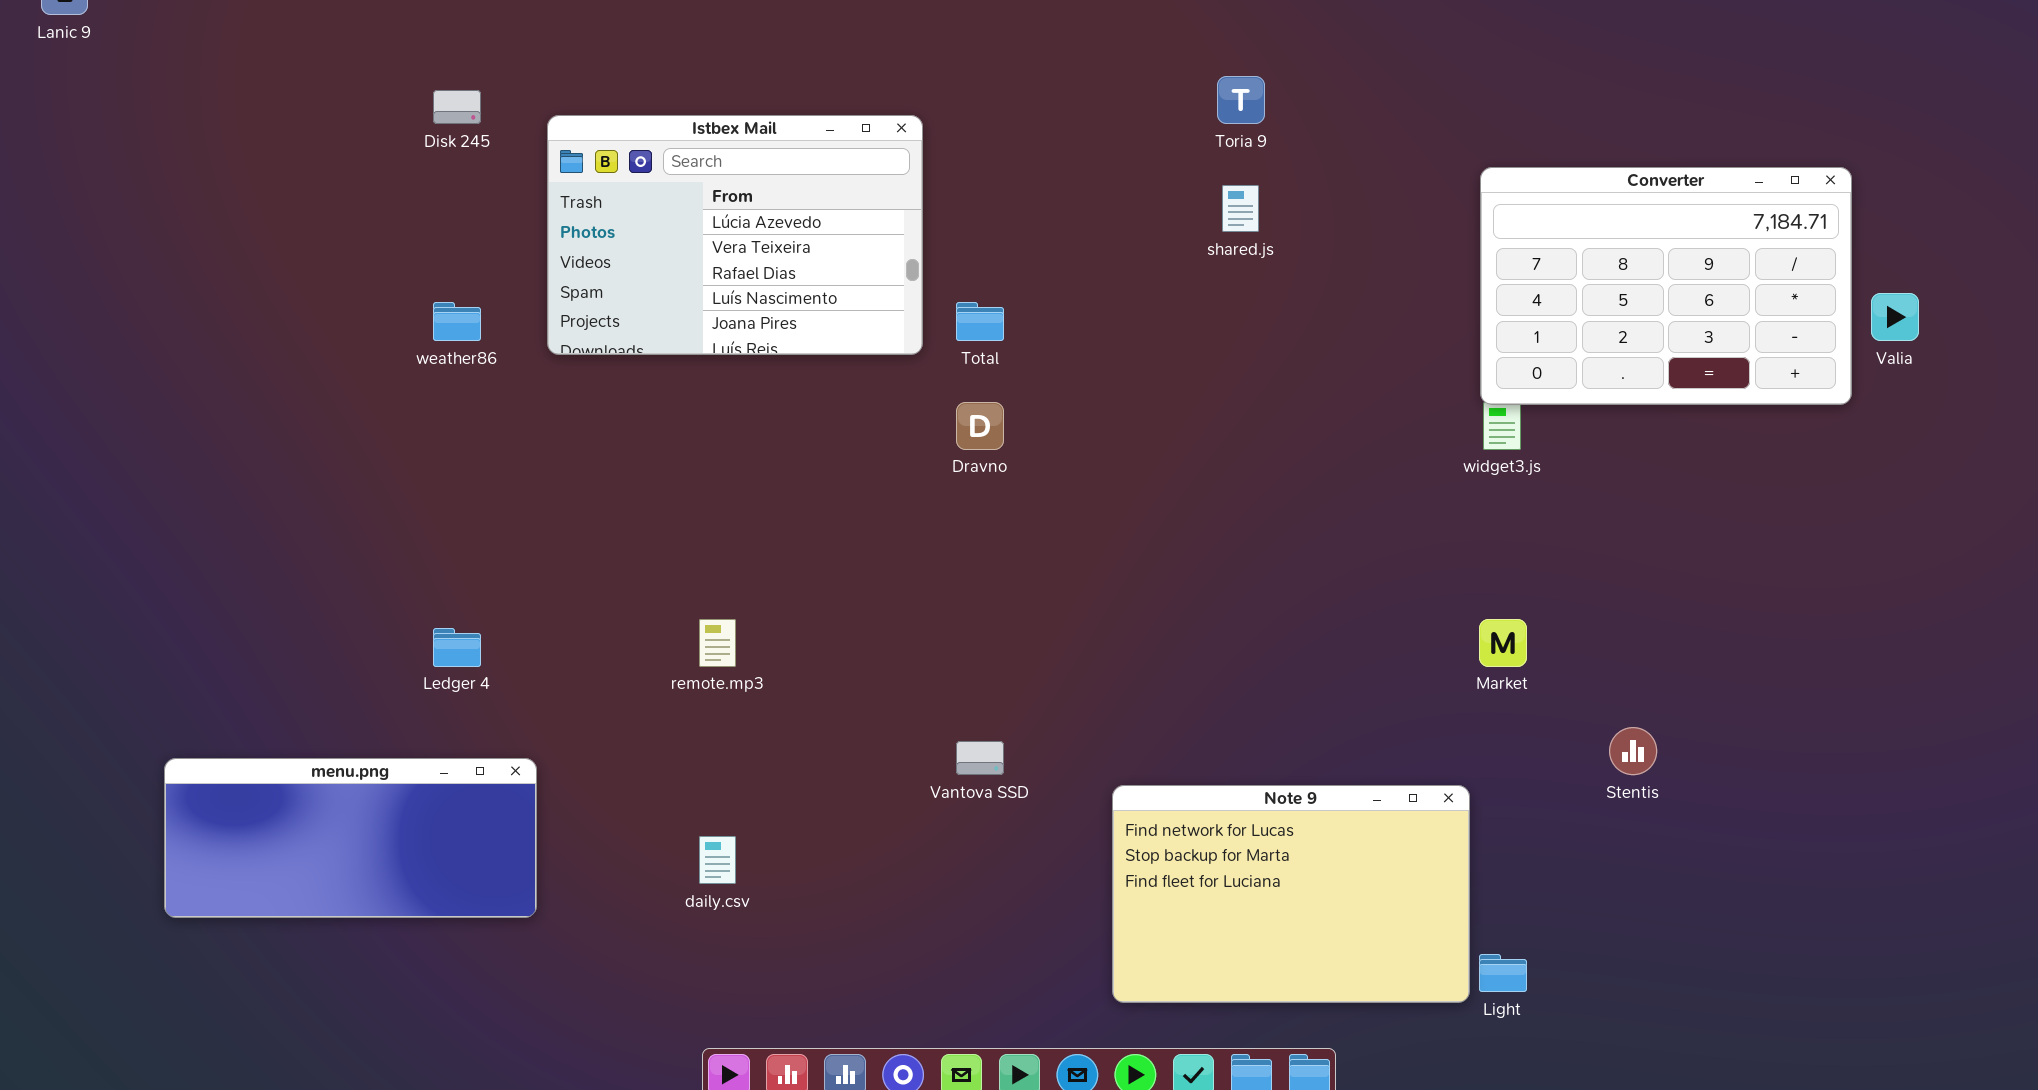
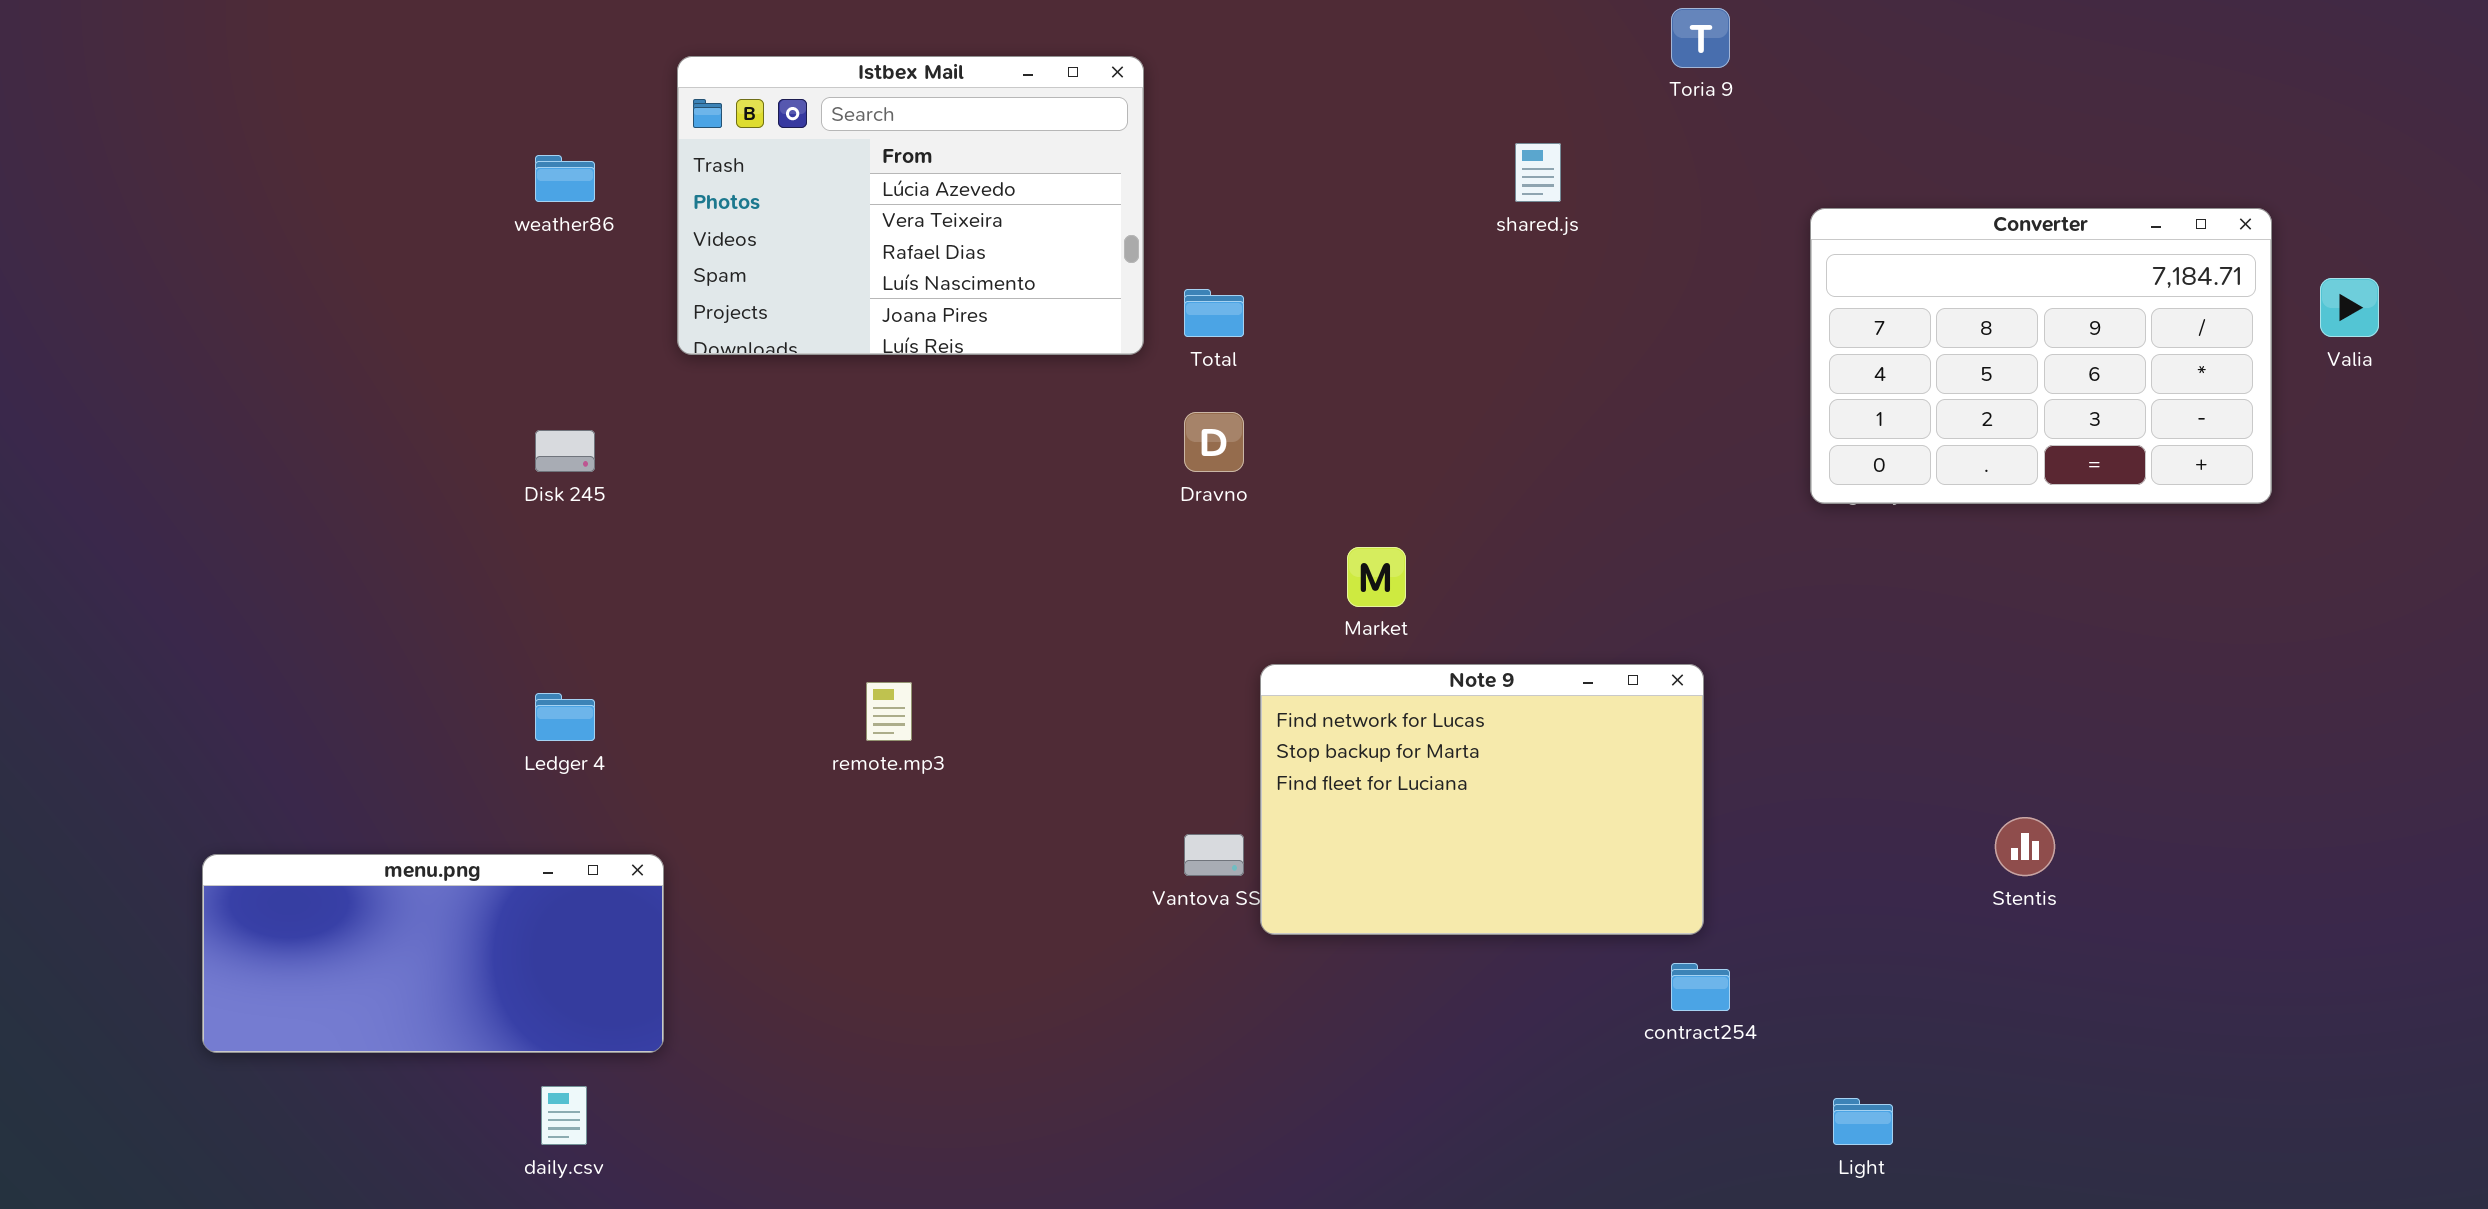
Toria 9: [1217,76,1265,124] -> [1671,8,1730,68], moved
Disk 245: [433,90,481,124] -> [535,430,595,472], moved
Converter: [1480,167,1852,405] -> [1810,208,2272,504], moved
weather86: [433,302,481,341] -> [535,155,595,202], moved
Market: [1479,619,1527,667] -> [1347,547,1406,607], moved
Note 9: [1112,785,1470,1003] -> [1260,664,1704,935], moved
daily.csv: [699,836,736,884] -> [541,1086,587,1145], moved

